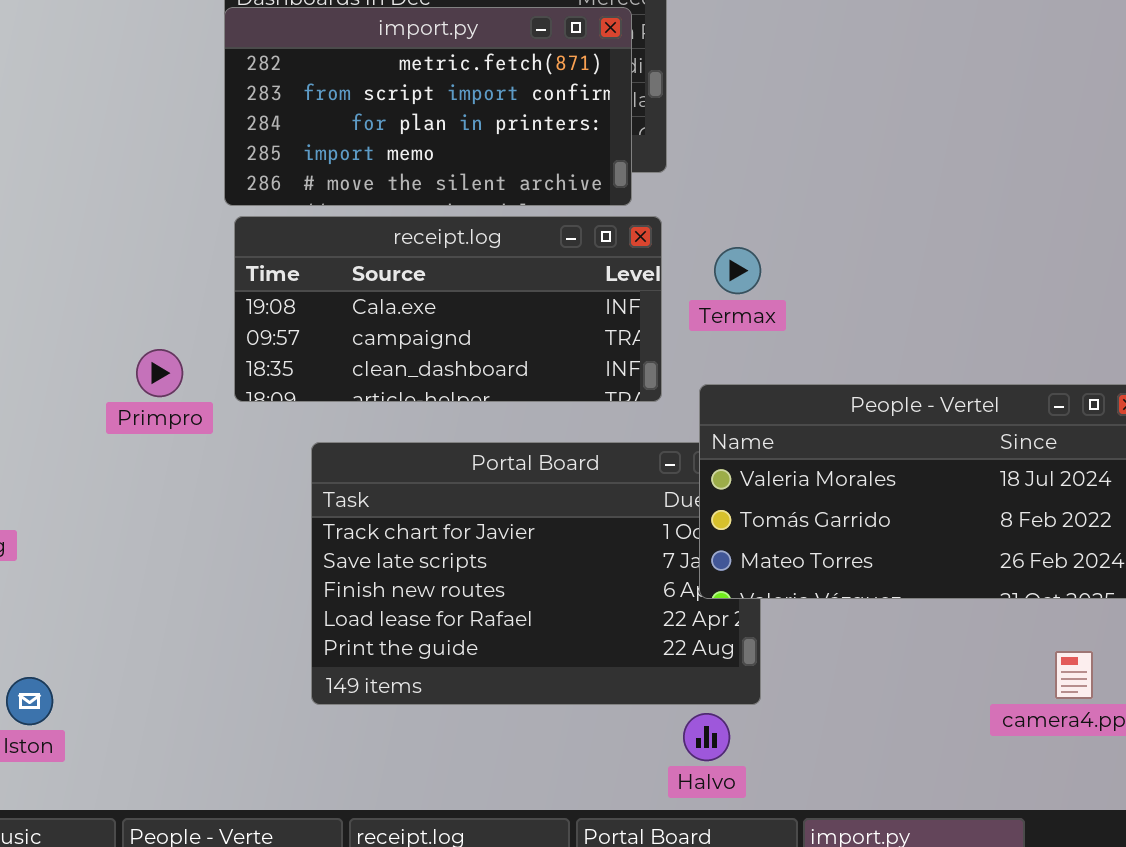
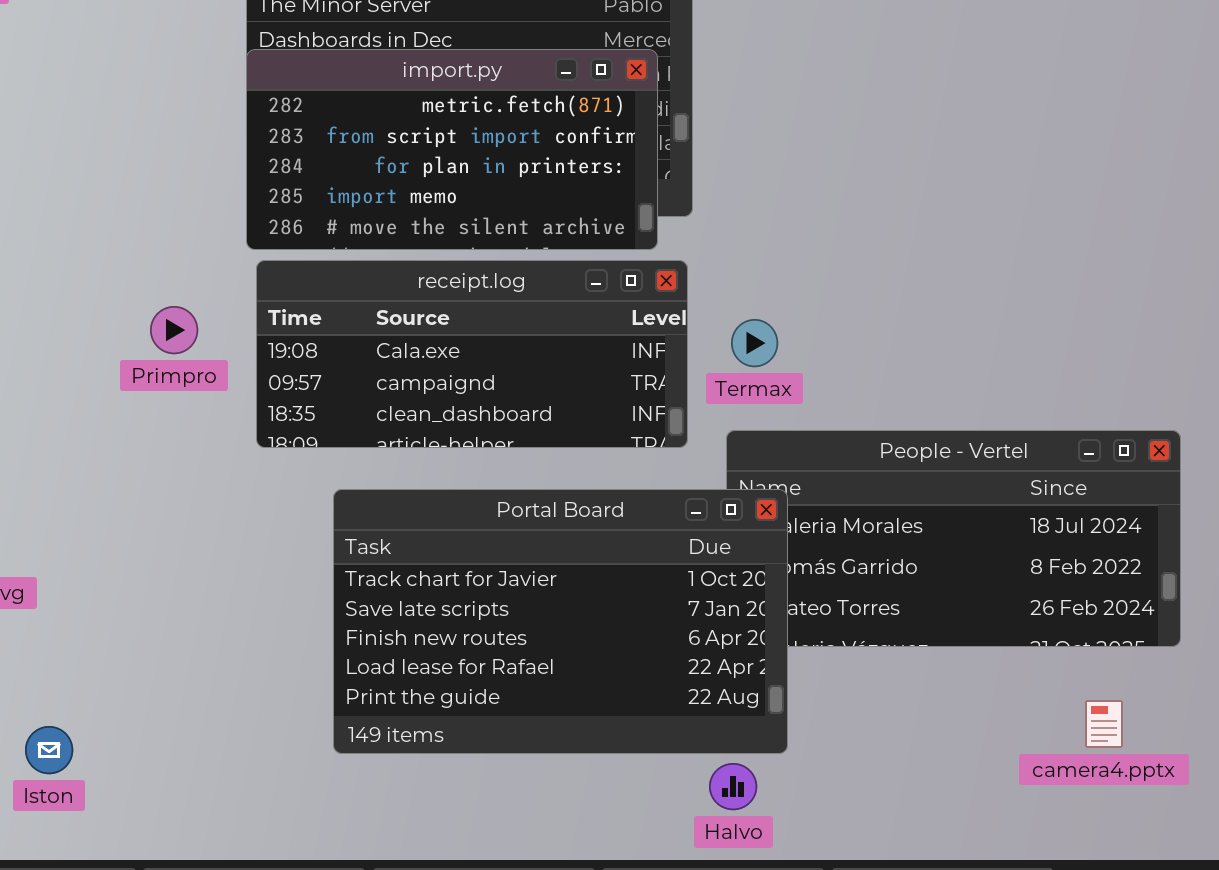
Termax: [714,247,761,294] -> [731,319,778,367], moved
Primpro: [136,349,183,397] -> [150,306,198,354], moved
Portal Board: [311,442,761,705] -> [333,489,788,754], raised

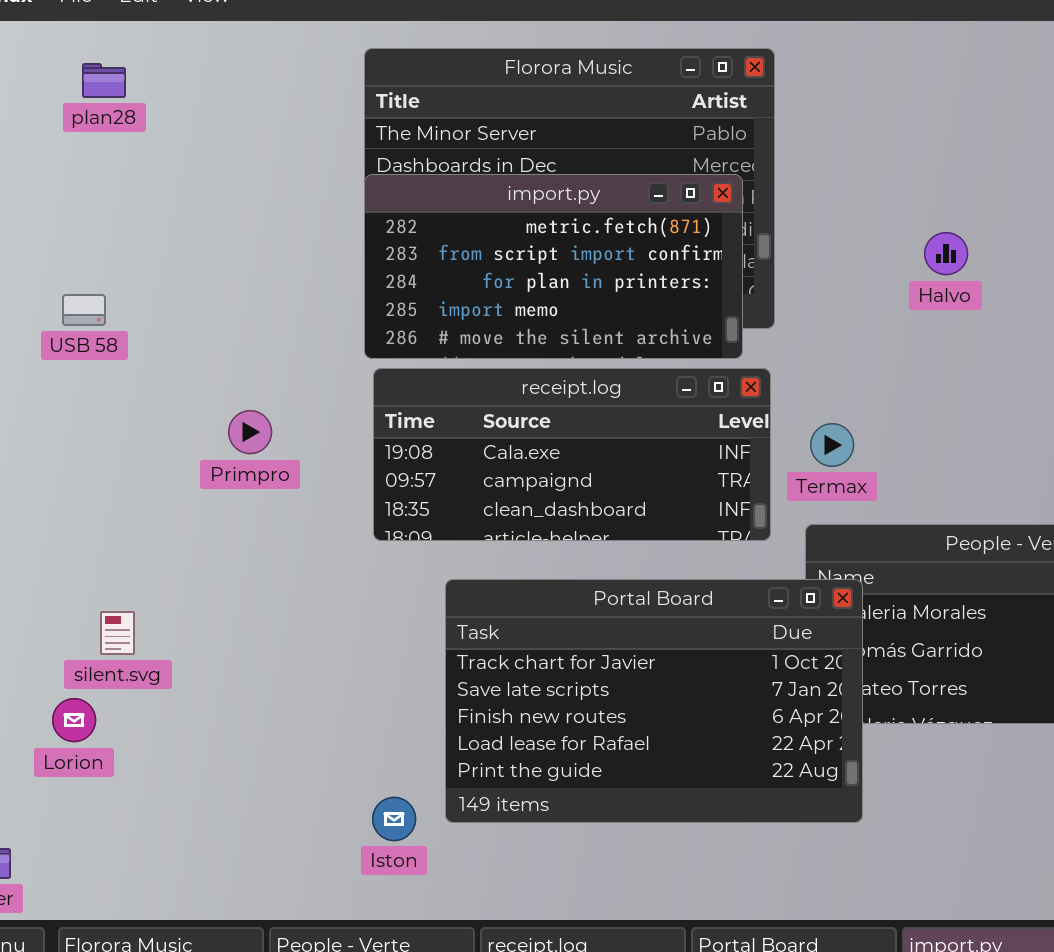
Primpro: [150,306,198,354] -> [228,410,272,454], moved
Iston: [25,726,73,774] -> [372,797,416,841], moved
Halvo: [709,763,757,810] -> [924,232,968,275], moved

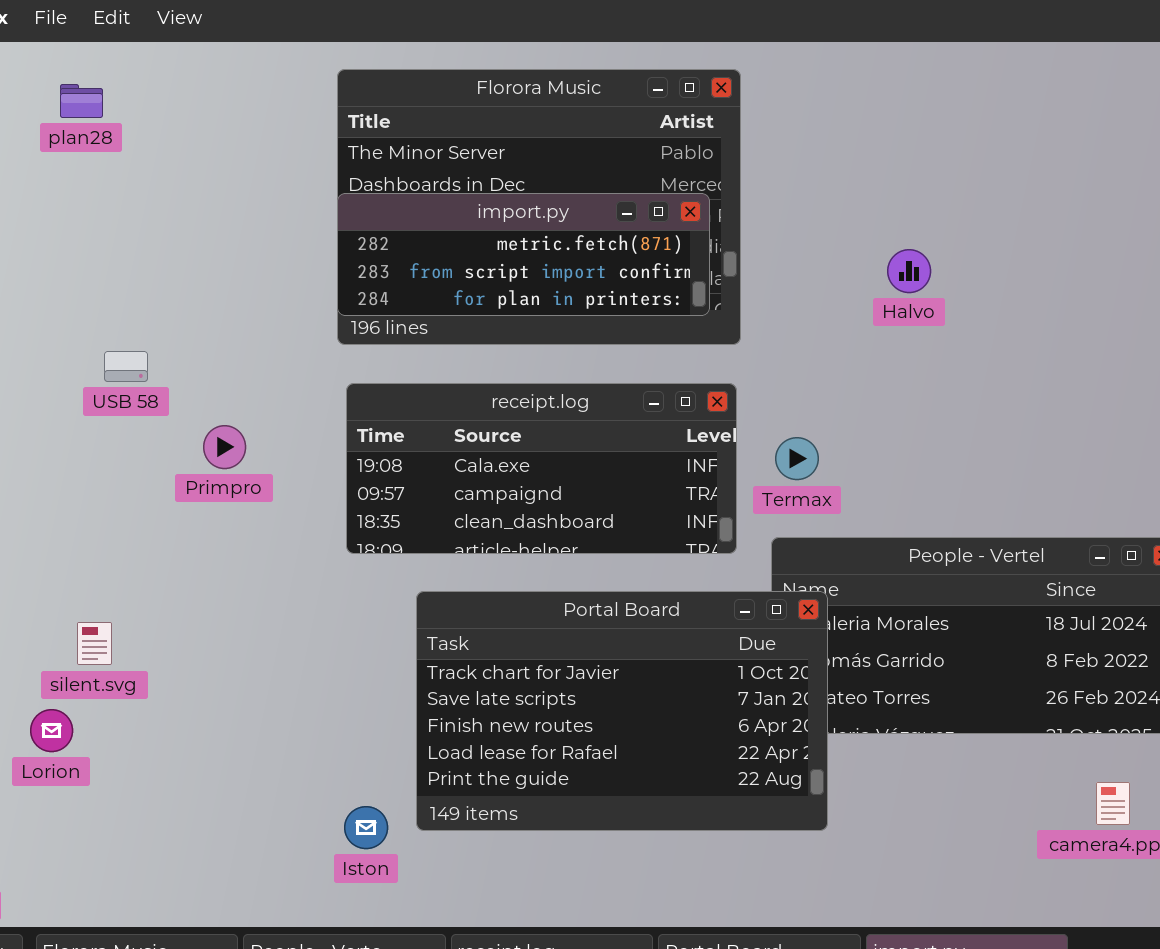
import.py: [364,174,743,359] -> [337,193,710,316], resized
USB 58: [62,294,106,326] -> [104,351,148,382], moved

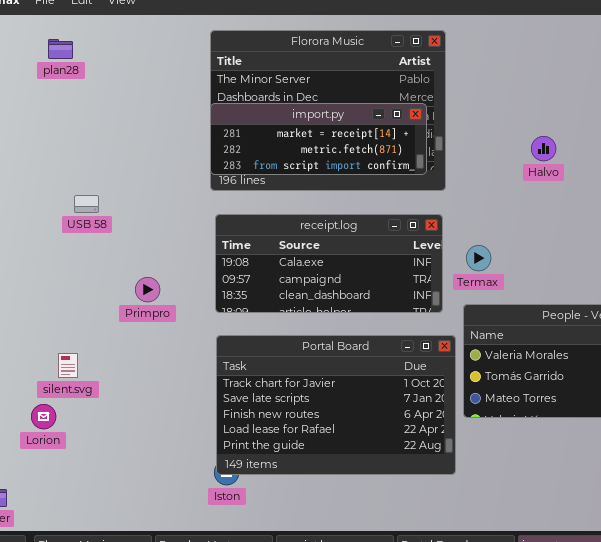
import.py: [337,193,710,316] -> [210,103,427,175], scrolled up 1 row
Primpro: [203,425,246,469] -> [135,277,160,302], moved
Portal Board: [416,591,828,831] -> [216,335,456,475], moved

